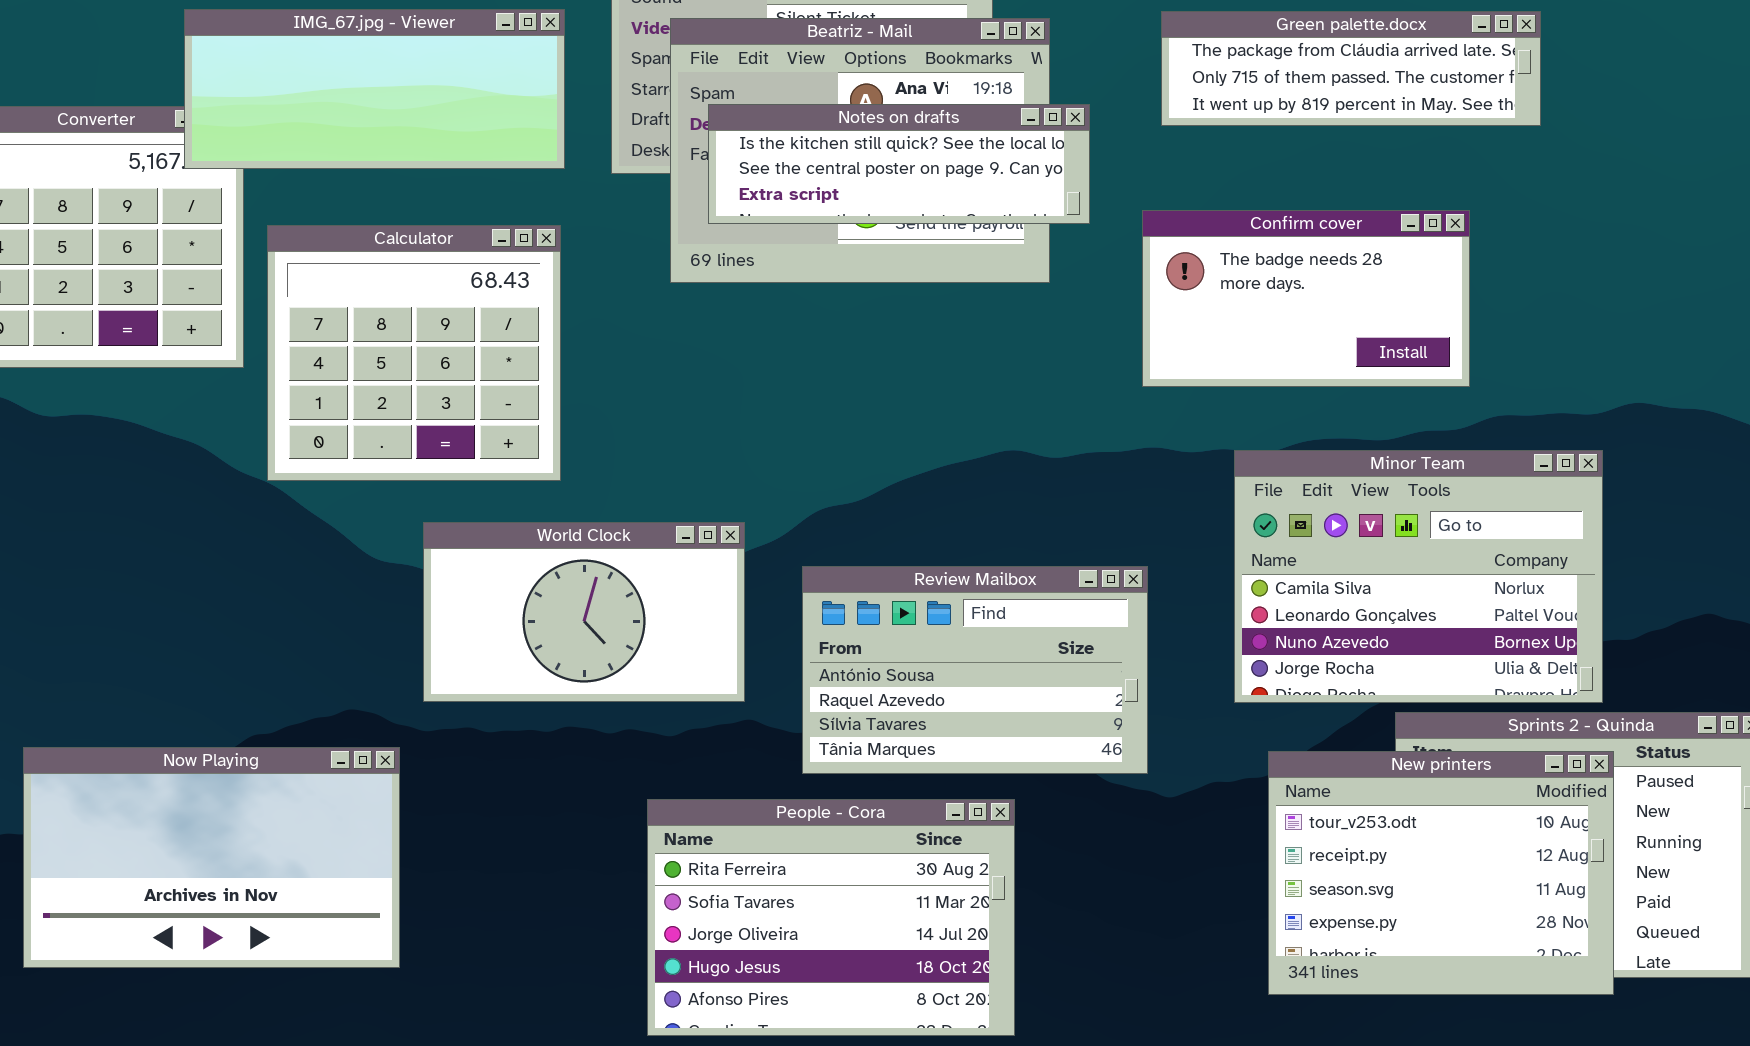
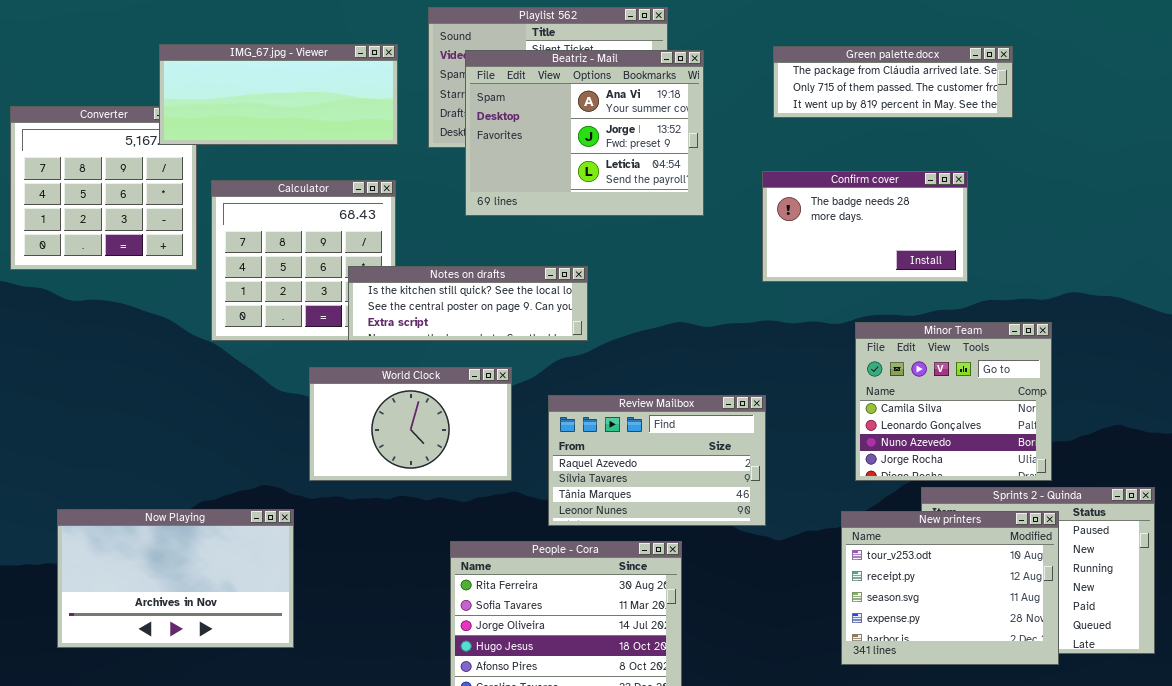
Notes on drafts: [708,104,1090,224] -> [348,266,588,341], moved
Minor Team: [1234,450,1603,703] -> [855,322,1052,481], resized
Review Mailbox: [802,566,1148,774] -> [548,395,766,526], scrolled down 1 row

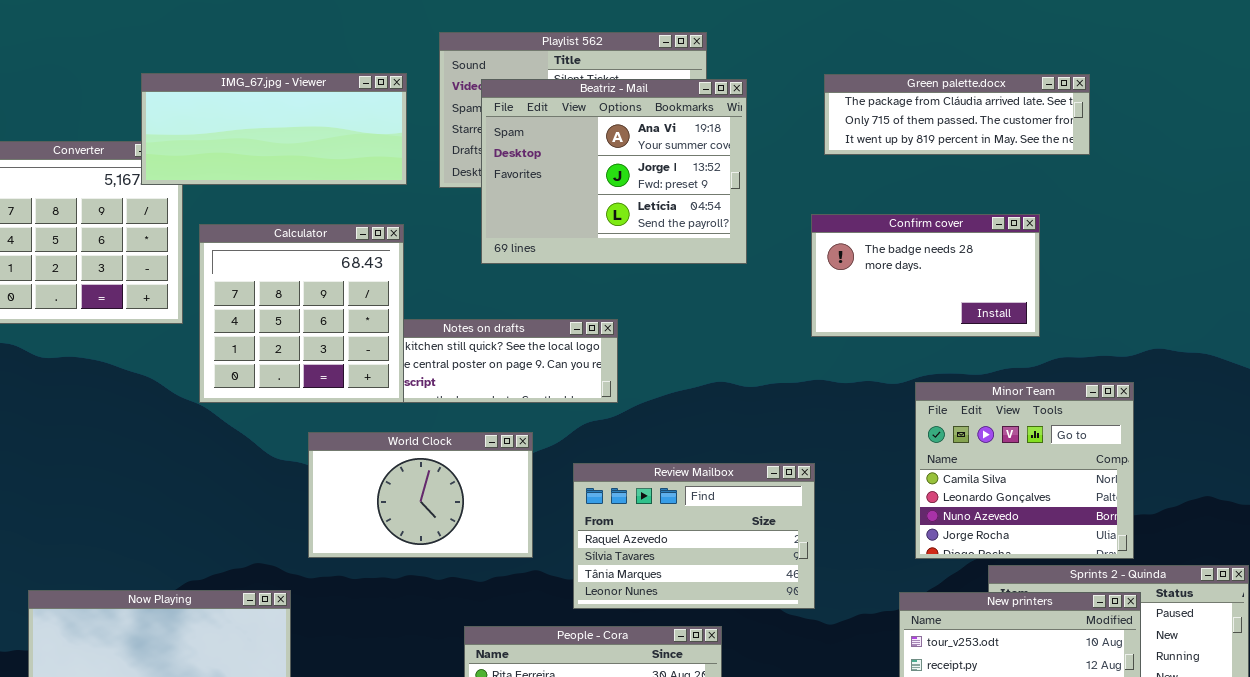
Calculator: [211,180,396,341] -> [199,224,404,403], raised

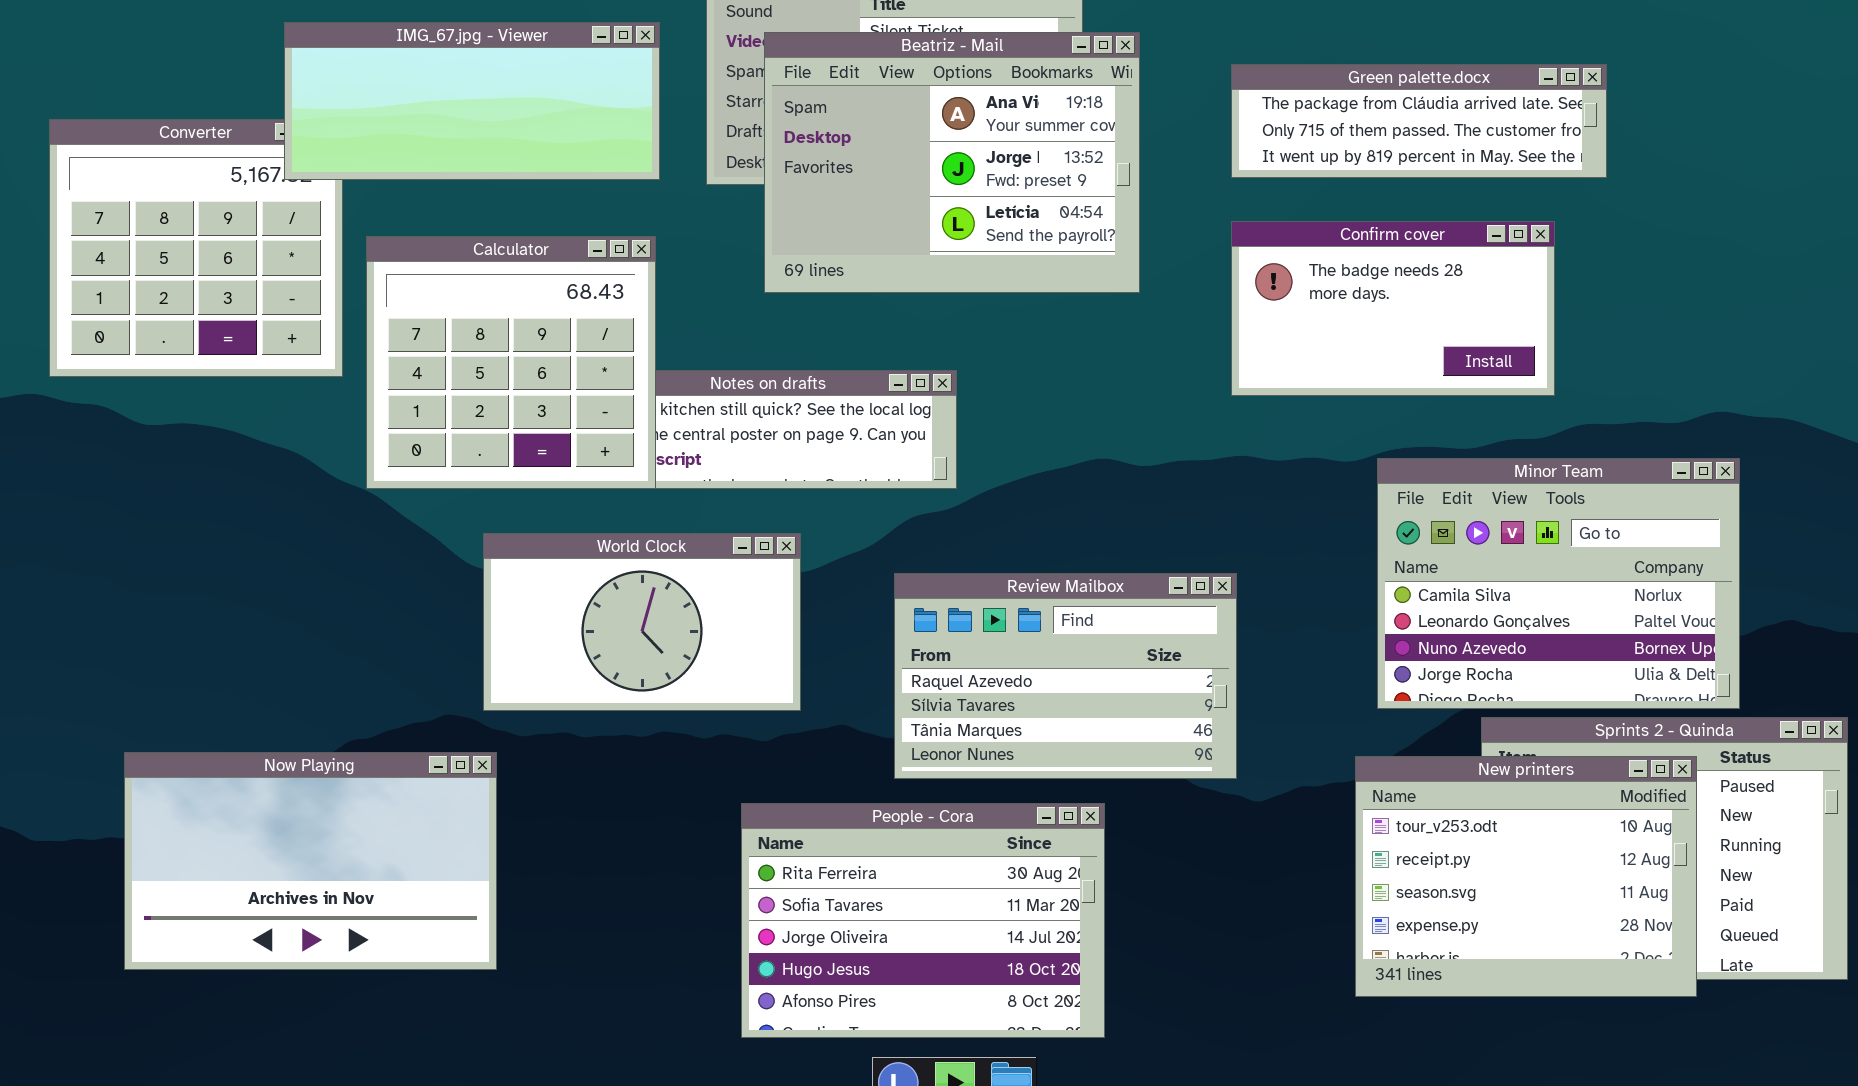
Green palette.docx: [824,74,1090,155] -> [1231,64,1607,178], moved
Minor Team: [915,382,1134,559] -> [1377,458,1740,709], resized
World Clock: [308,432,533,558] -> [483,533,801,711], moved

